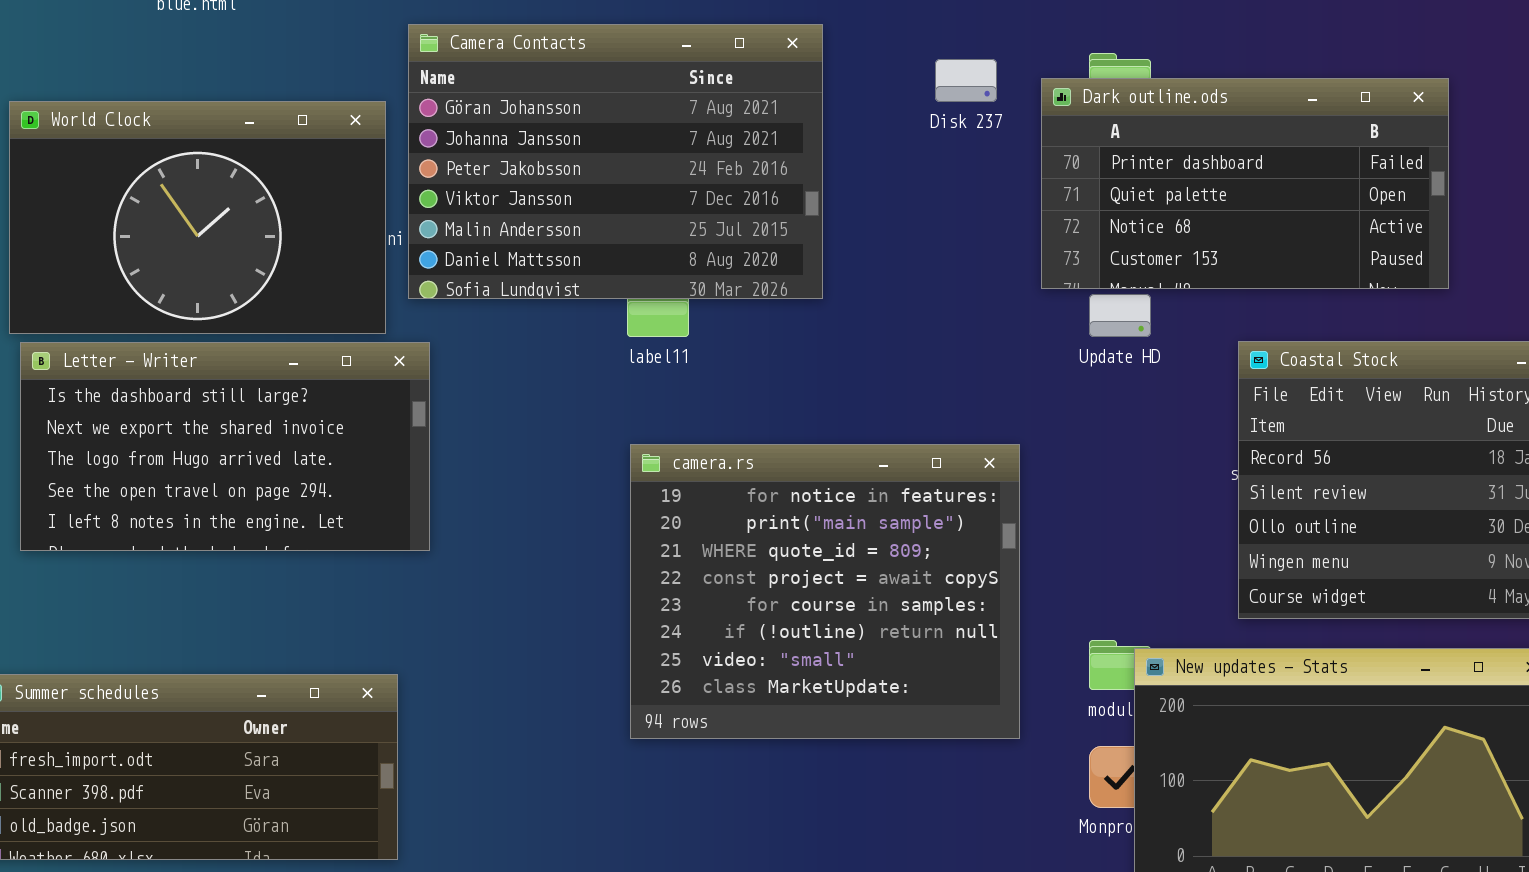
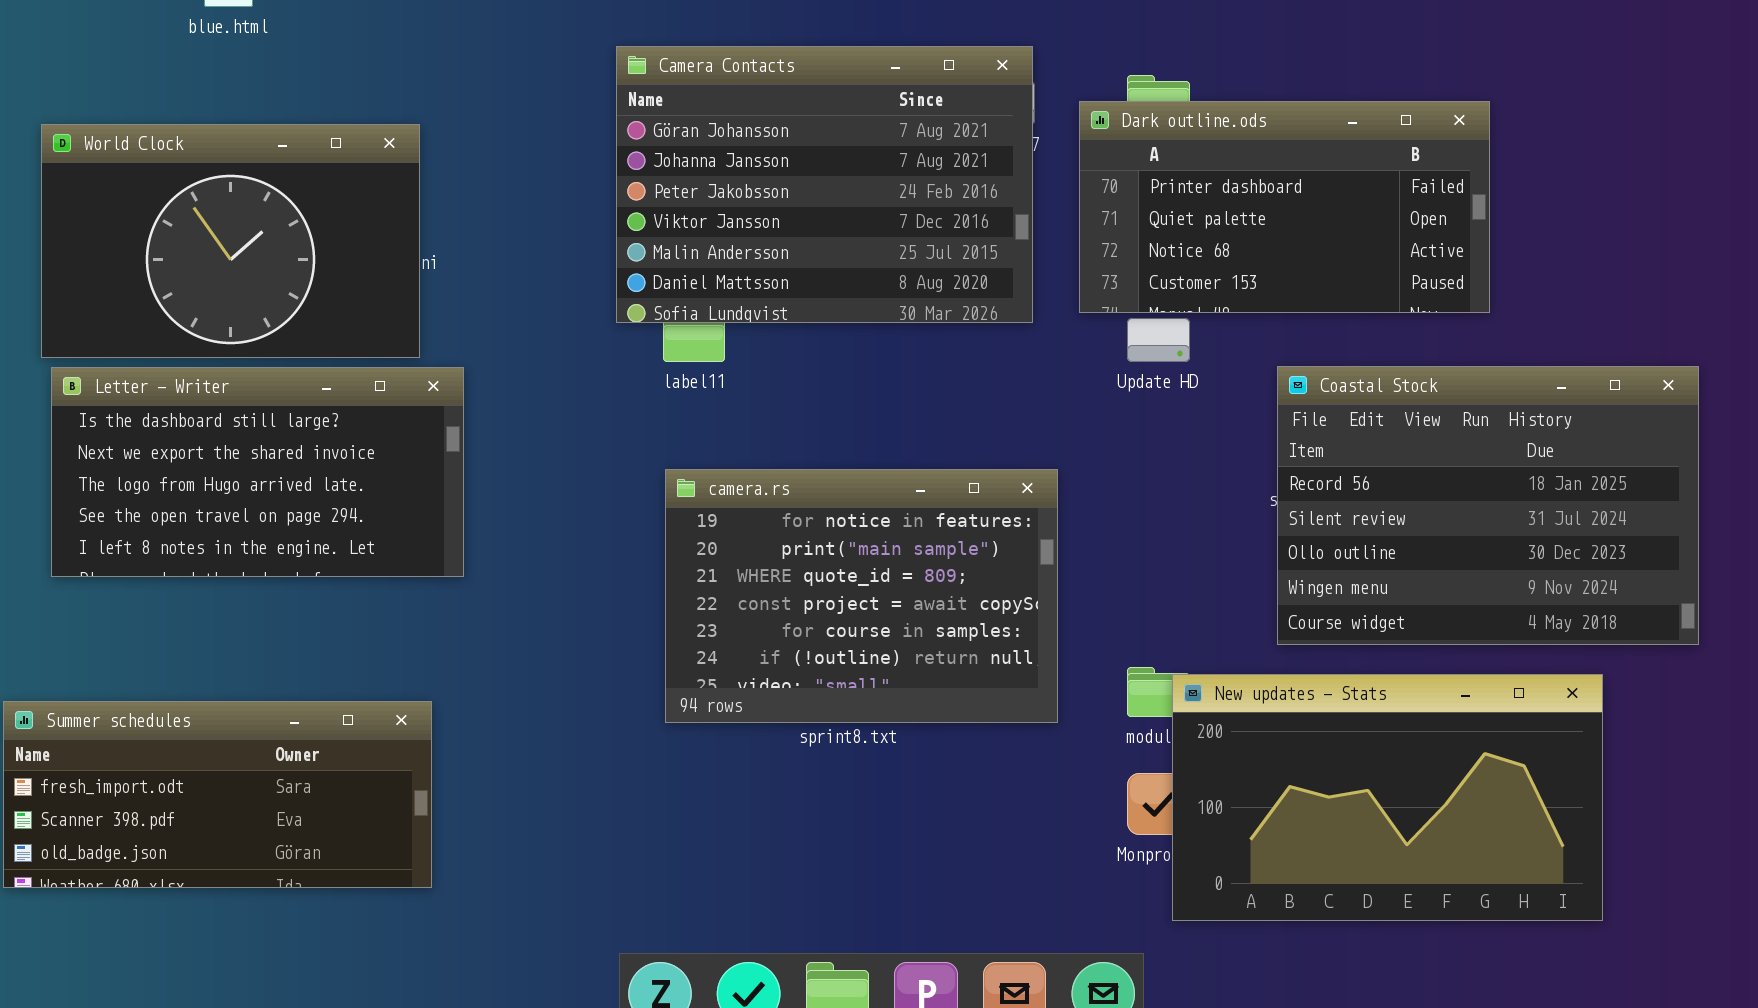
Camera Contacts: [408,24,823,299] -> [616,46,1033,323], moved
camera.rs: [630,444,1020,739] -> [665,469,1058,723], resized

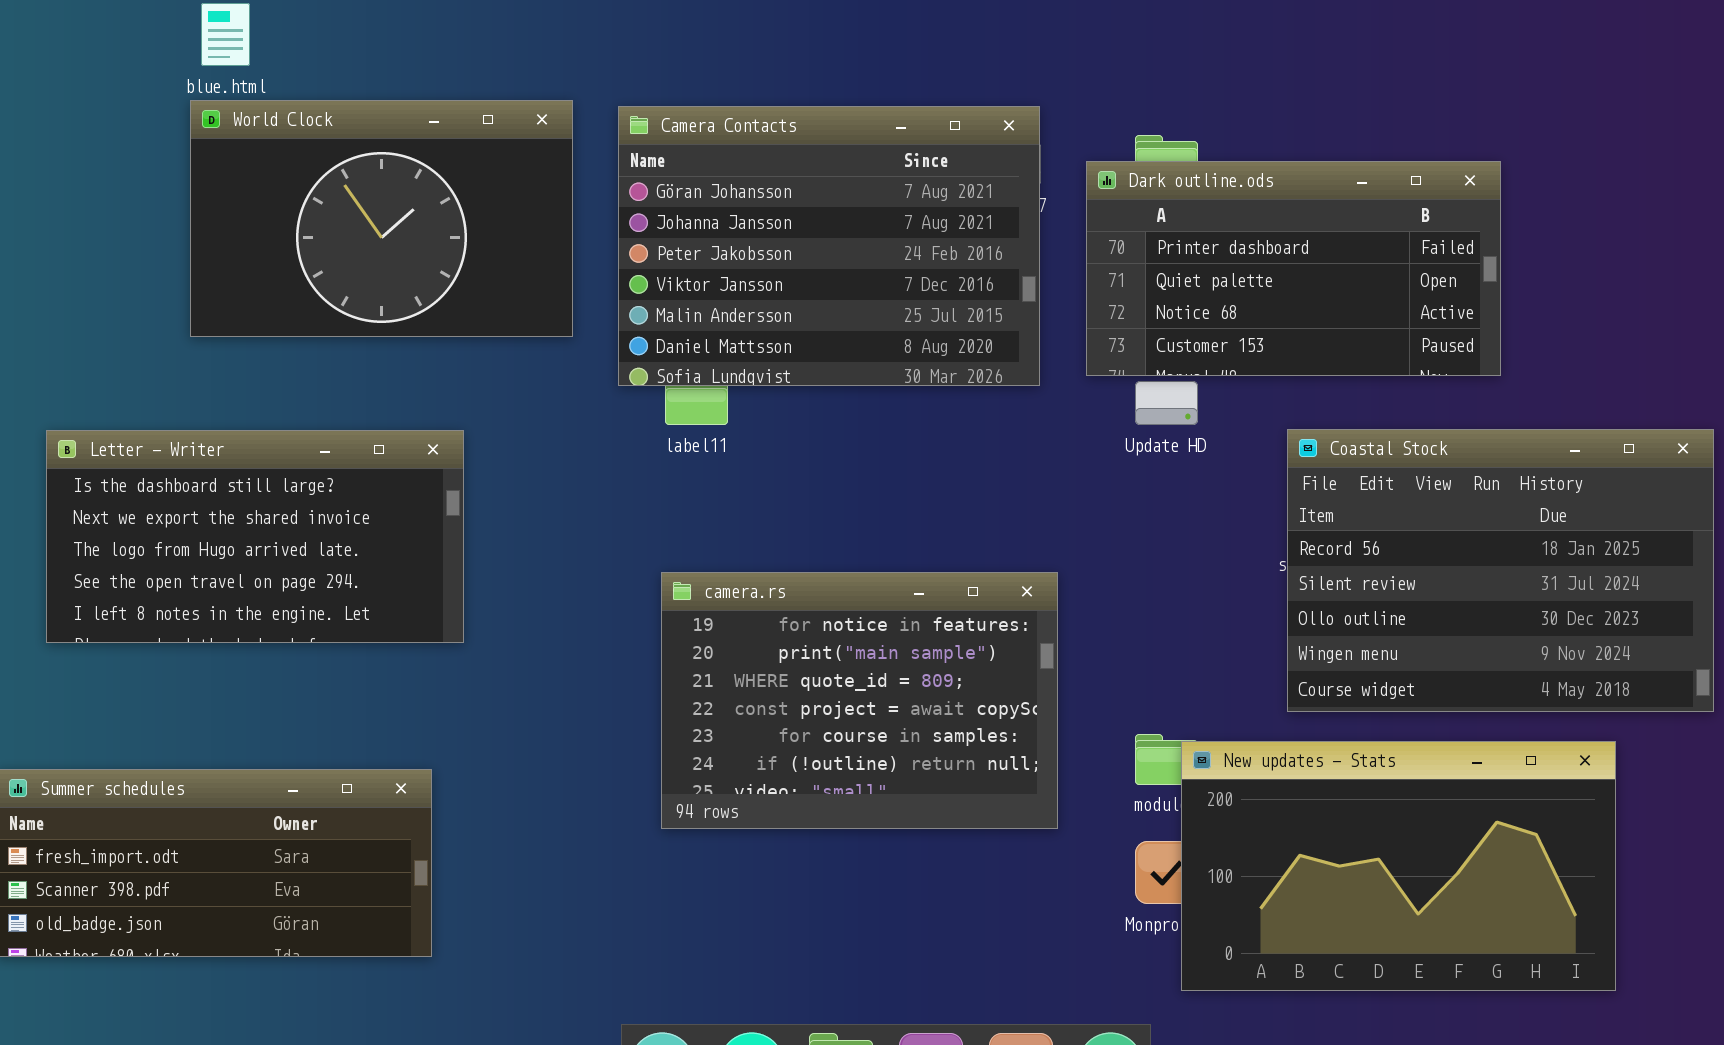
World Clock: [41,124,420,358] -> [190,100,573,337], moved
camera.rs: [665,469,1058,723] -> [661,572,1058,829], moved

